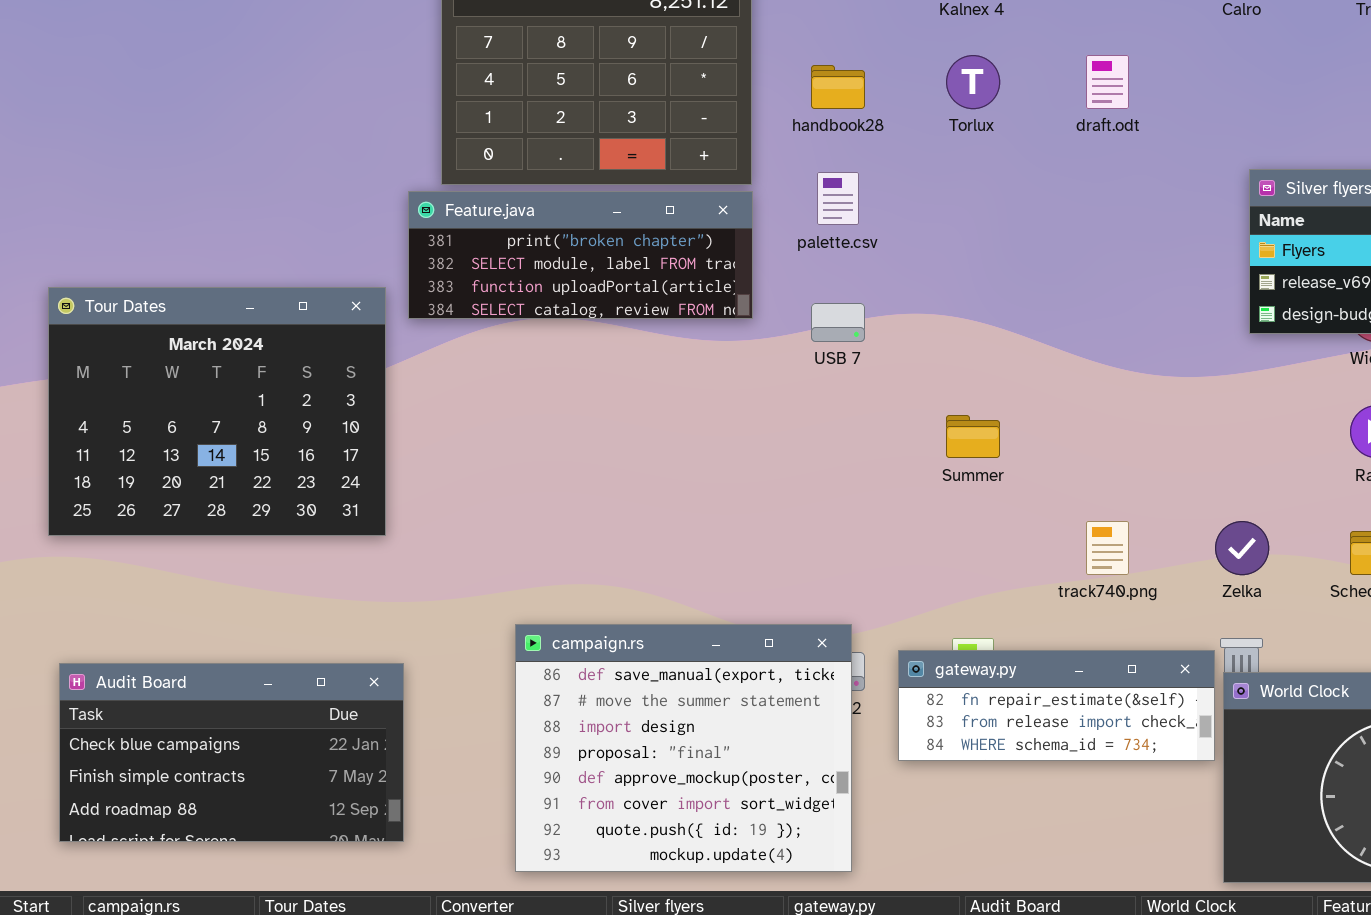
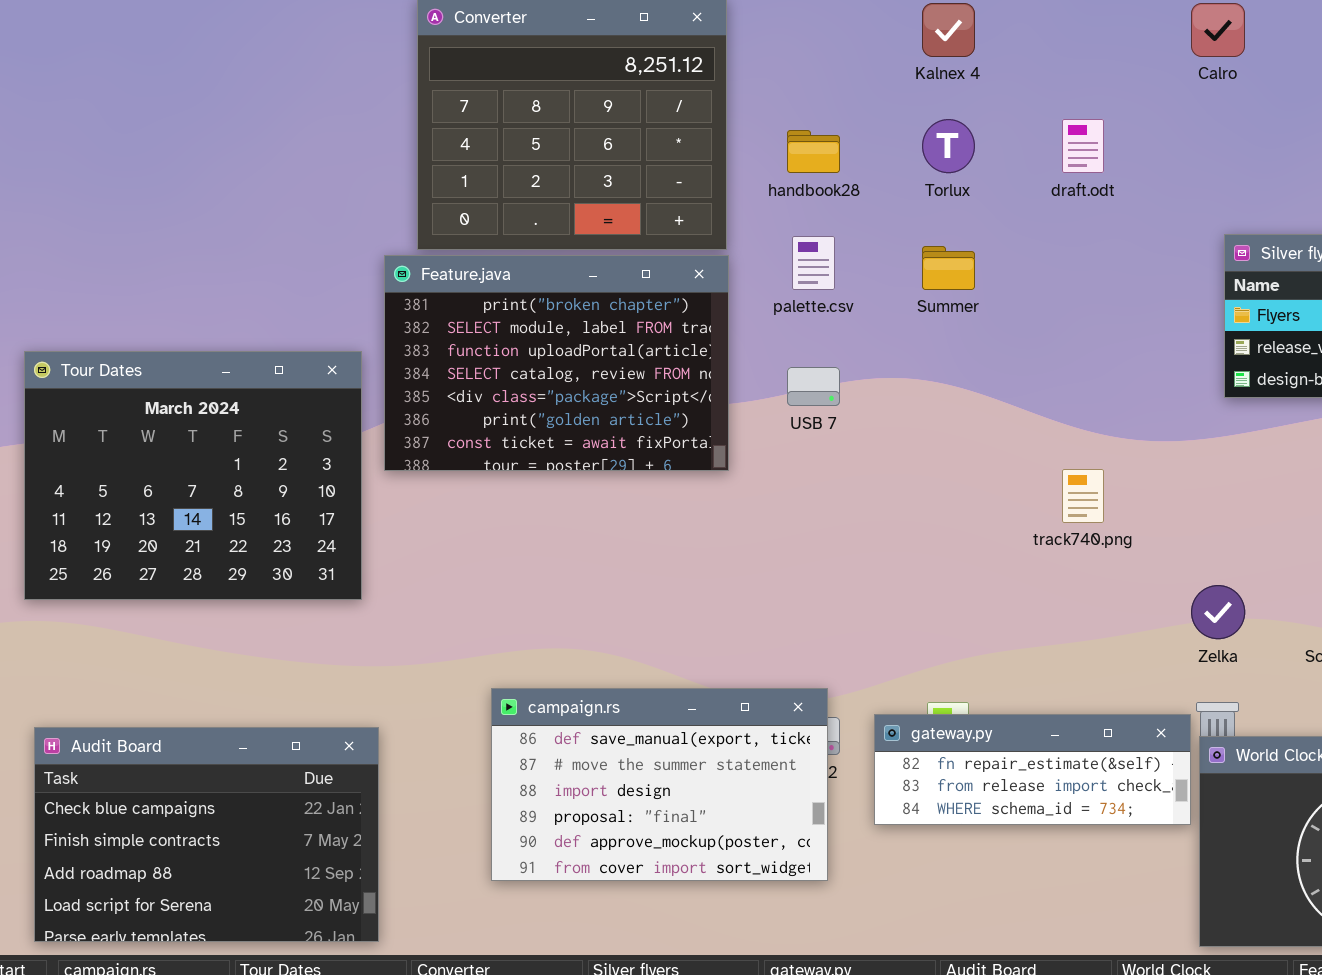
Feature.java: [408,191,753,319] -> [384,255,729,471], resized
Summer: [946,415,1000,458] -> [922,246,975,290], moved
track740.png: [1086,521,1129,575] -> [1062,469,1104,523], moved
campaign.rs: [515,624,852,872] -> [491,688,828,881], resized
Audit Board: [59,663,404,842] -> [34,727,379,942], resized

